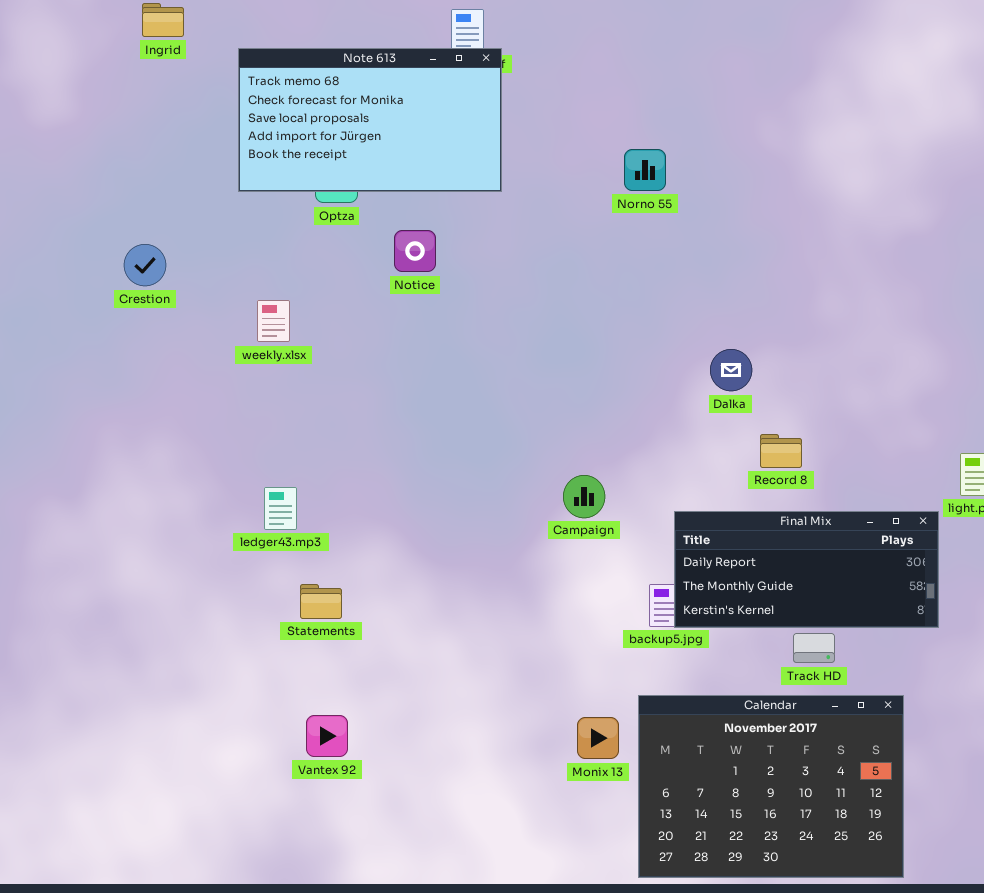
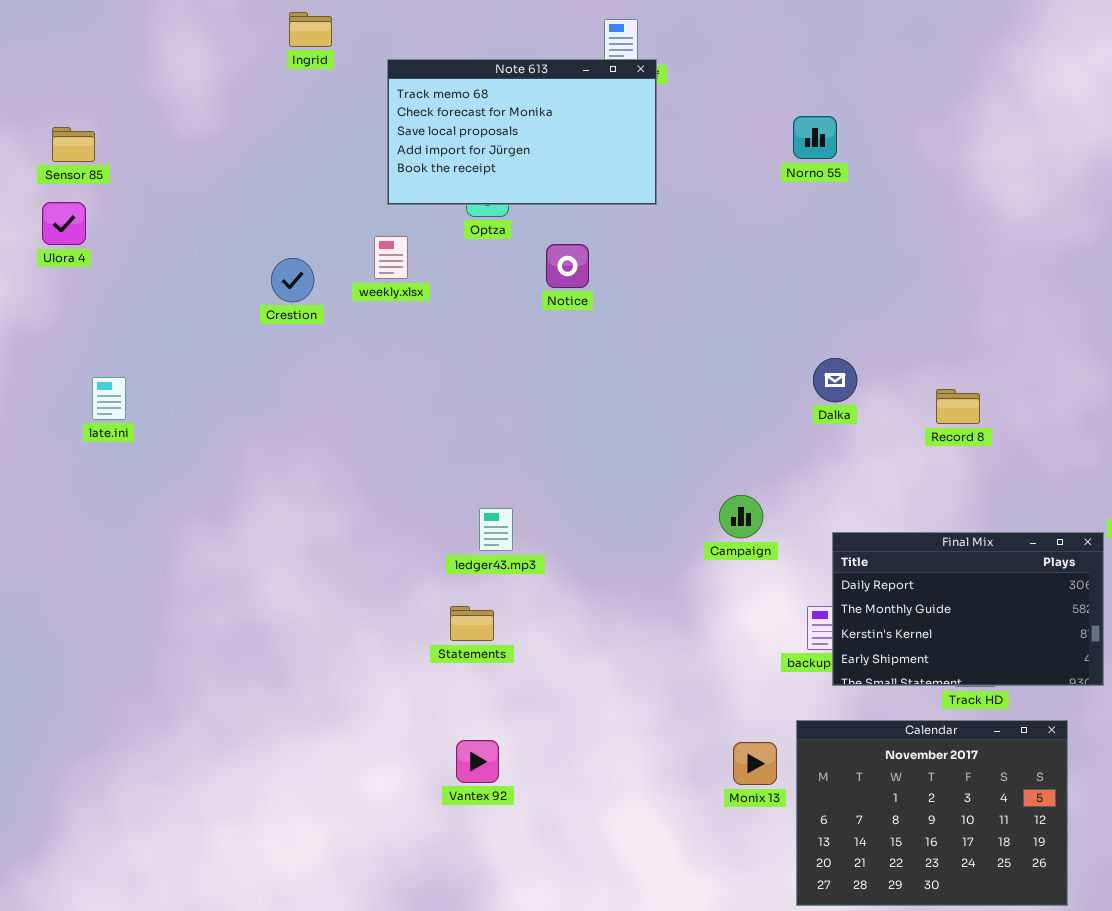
Norno 55: [624,149,666,191] -> [793,116,837,159], moved
weekly.xlsx: [257,300,290,342] -> [374,236,408,279], moved
Dalka: [710,349,752,391] -> [813,358,857,402], moved
Record 8: [760,434,802,468] -> [936,389,980,424], moved
ledger43.mp3: [264,487,297,530] -> [479,508,513,551], moved
Final Mix: [674,511,939,628] -> [832,532,1104,686], resized

